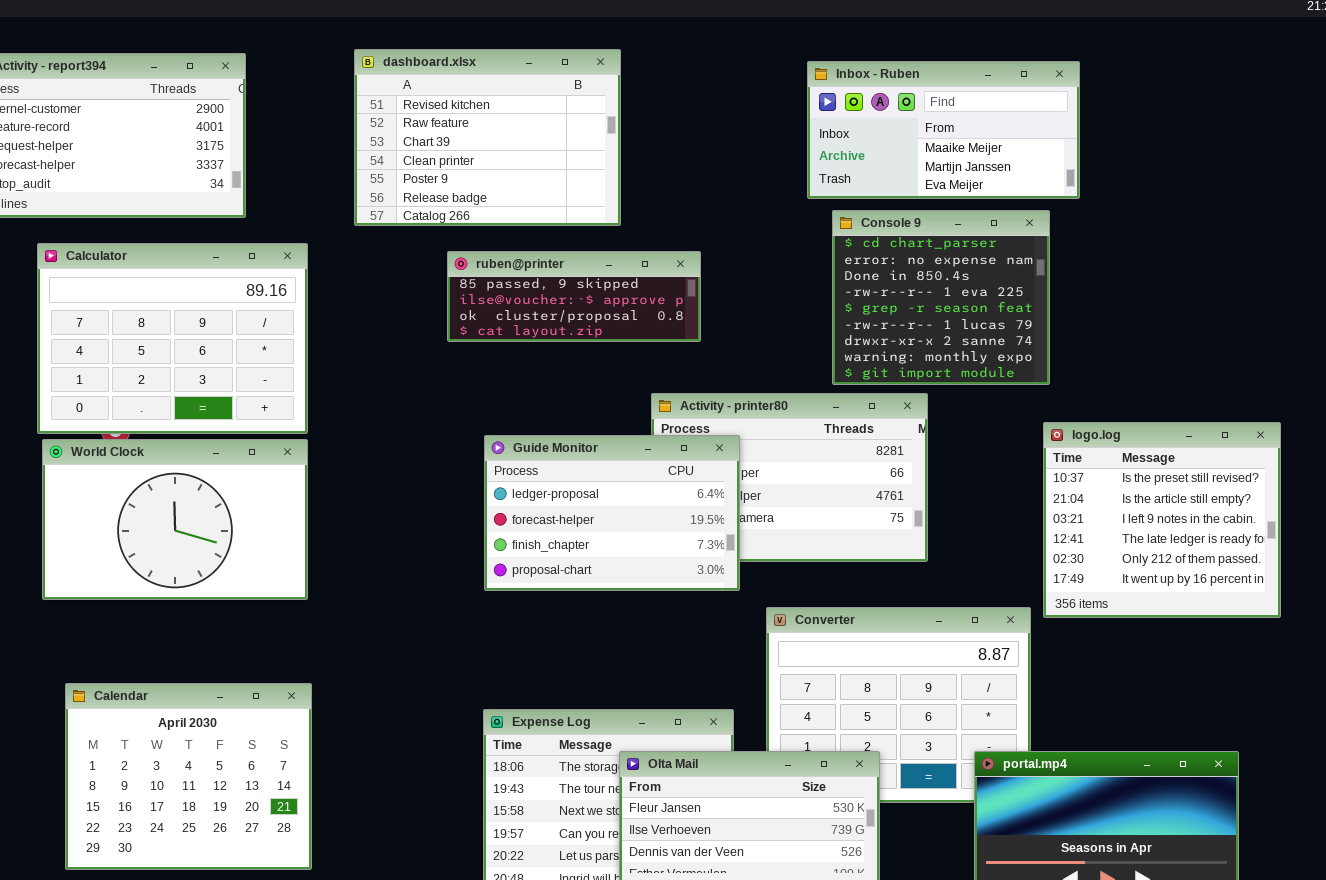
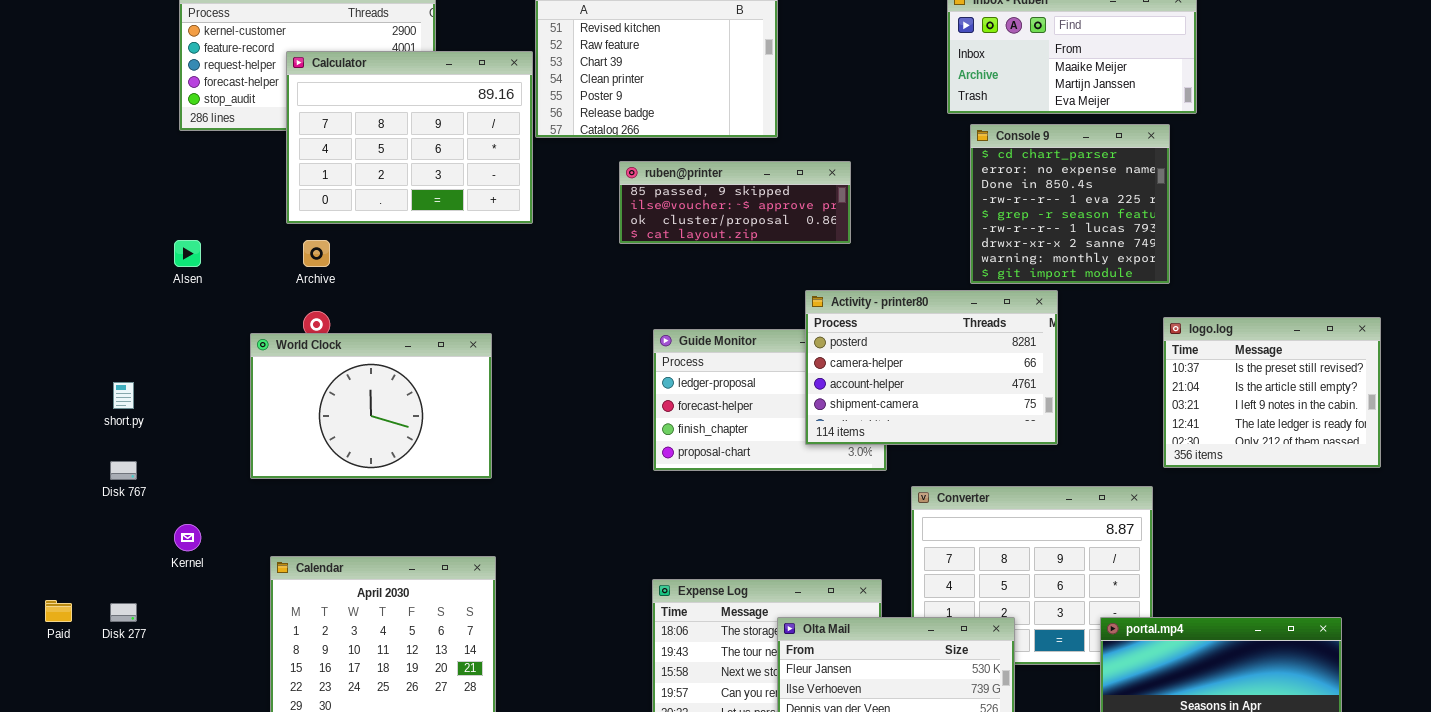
Calculator: [37,243,308,434] -> [286,51,533,224], moved
Activity - printer80: [651,393,928,562] -> [805,290,1058,445], raised
logo.log: [1043,422,1281,618] -> [1163,317,1381,468], resized

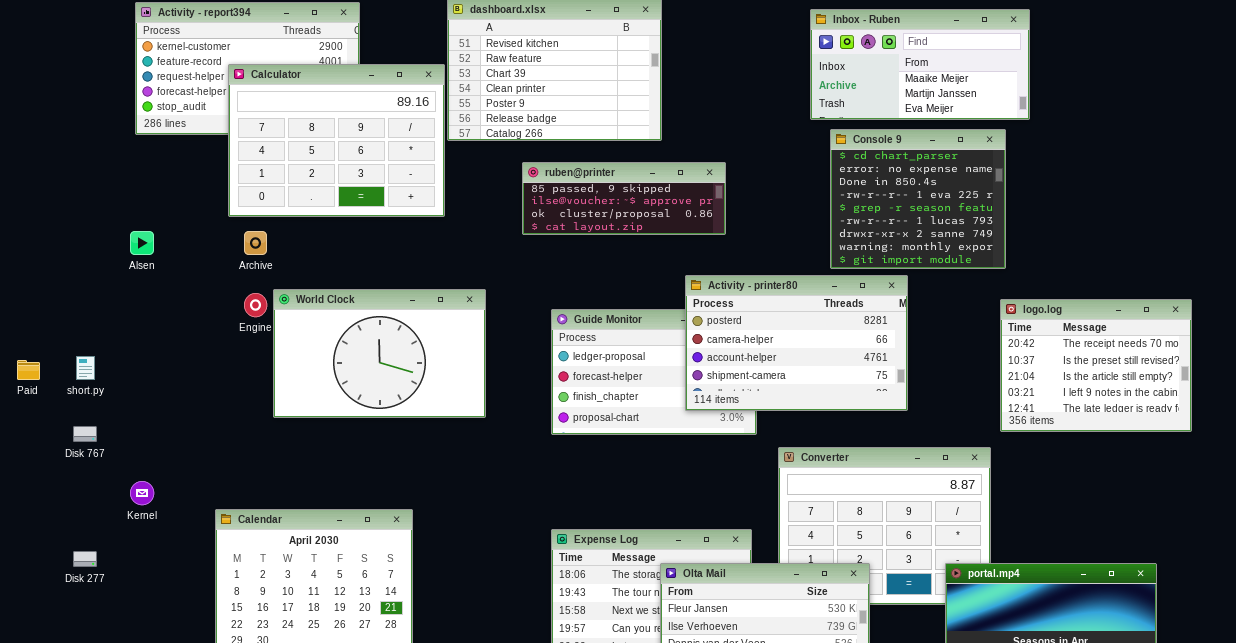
logo.log: [1163,317,1381,468] -> [1000,299,1192,432], scrolled up 1 row
World Clock: [250,333,492,479] -> [273,289,486,418], moved
Paid: [45,600,72,622] -> [17,360,40,380], moved

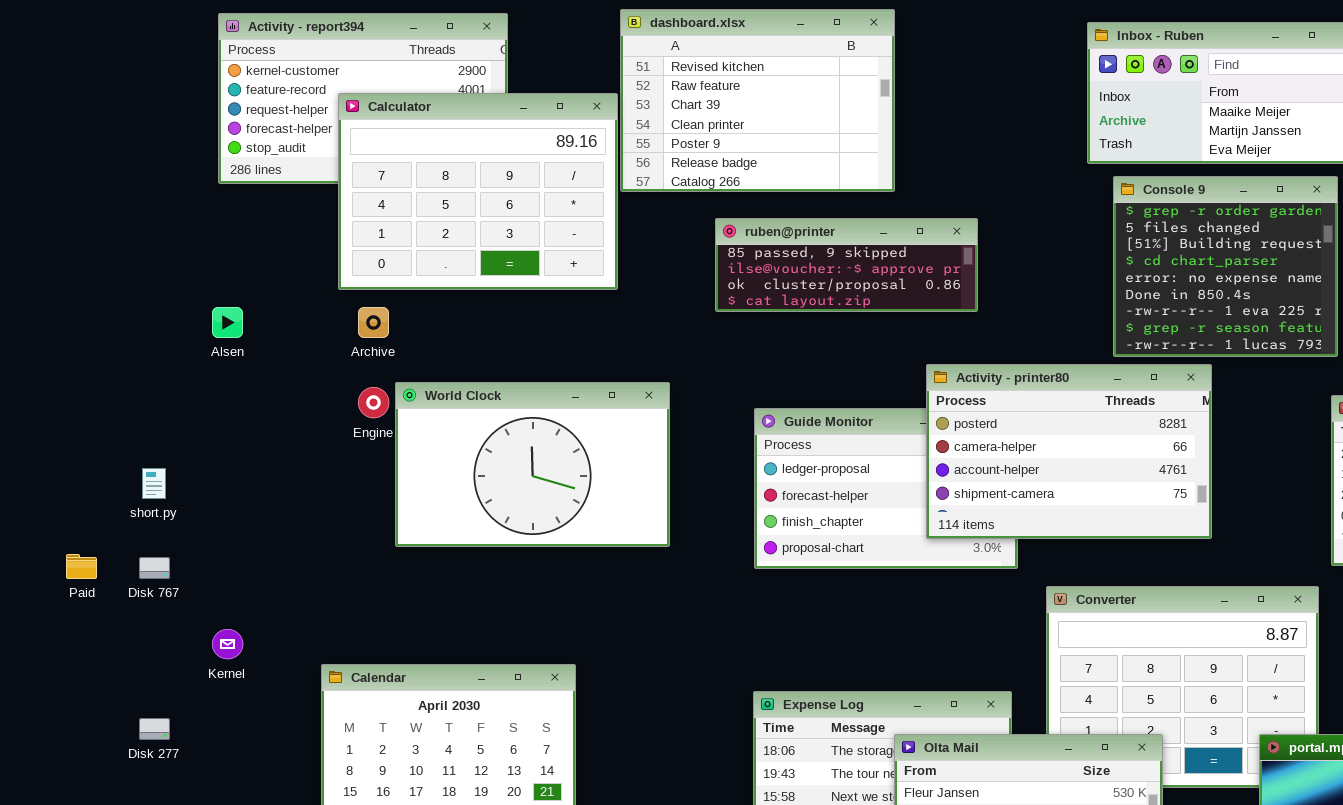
Console 9: [830,129,1006,269] -> [1113,176,1338,357], scrolled up 3 rows
Paid: [17,360,40,380] -> [66,554,97,579], moved

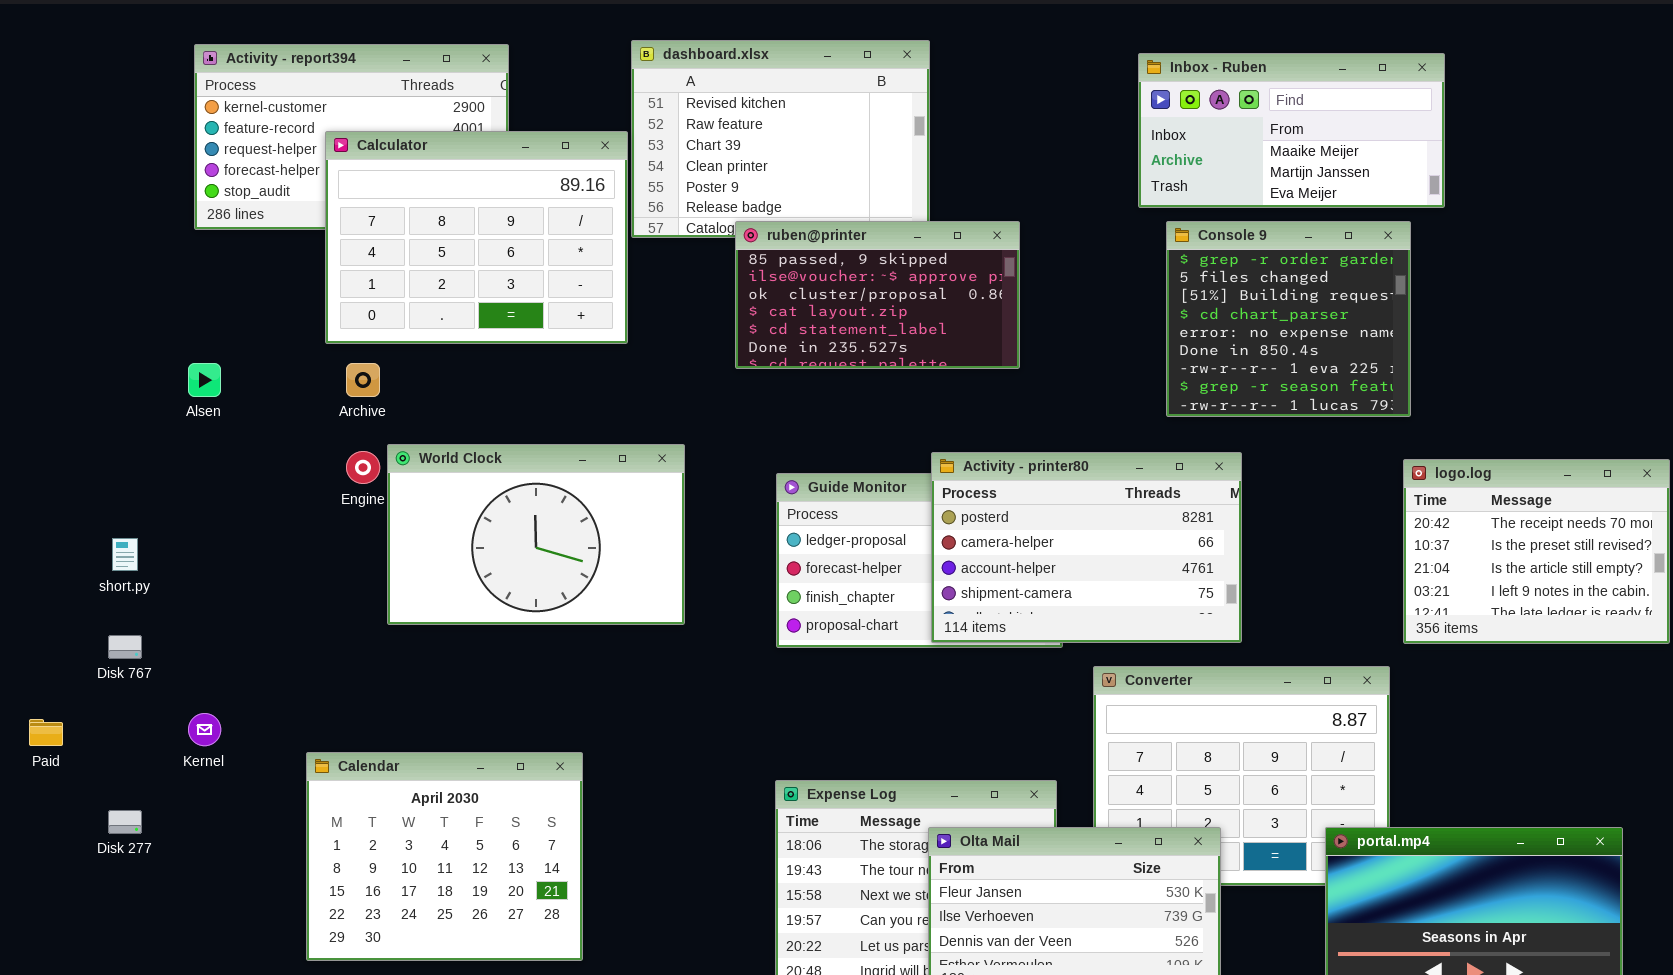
ruben@printer: [715,218,978,312] -> [735,221,1020,369], resized
Activity - printer80: [926,364,1212,539] -> [931,452,1242,643], moved
Paid: [66,554,97,579] -> [29,719,63,746], moved

